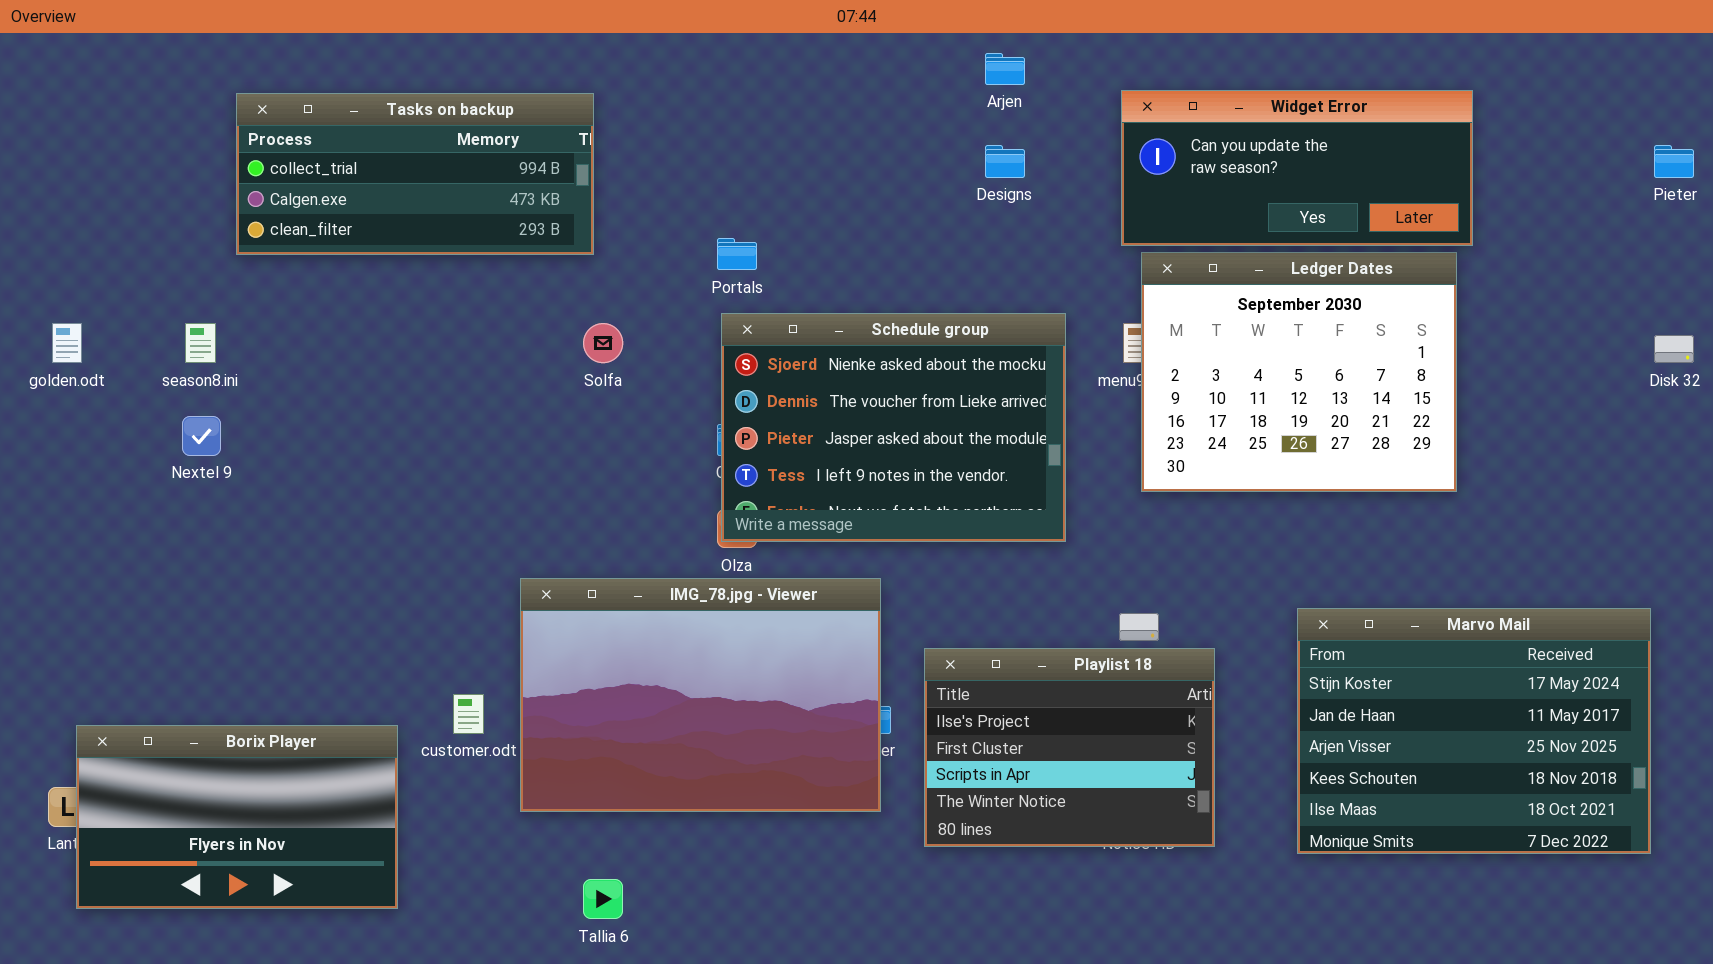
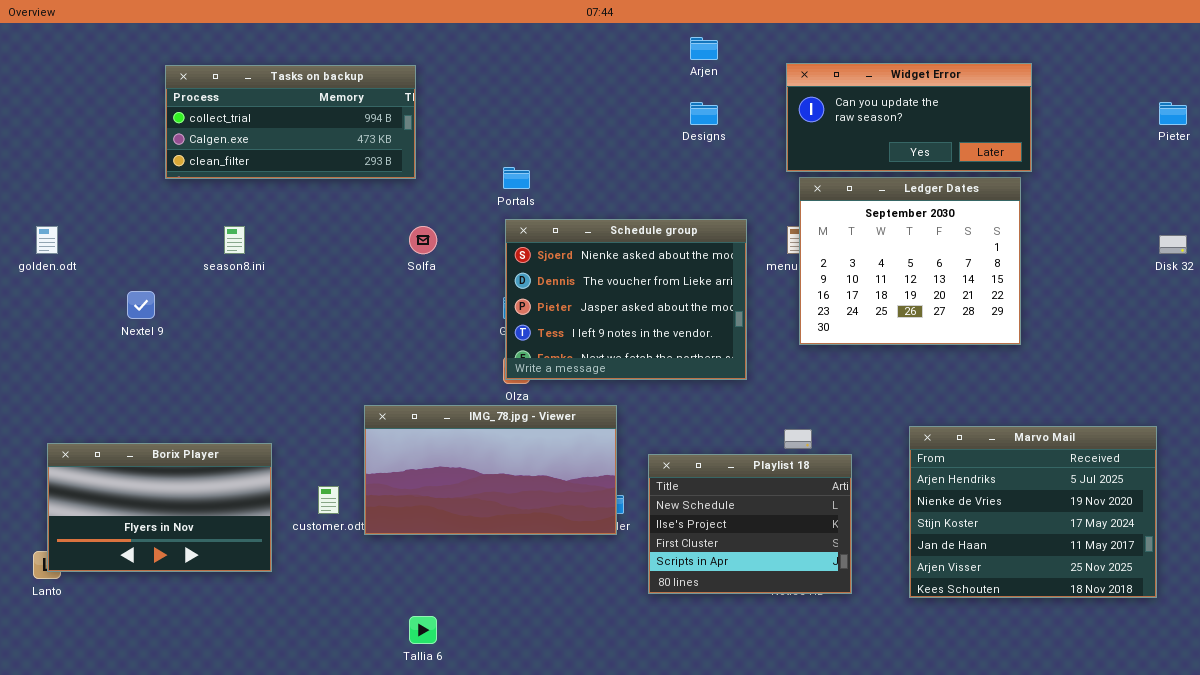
season8.ini: [185,323,216,363] -> [224,226,245,254], moved
IMG_78.jpg - Viewer: [520,578,881,812] -> [364,405,617,535], resized
Marvo Mail: [1297,608,1651,854] -> [909,426,1157,598], scrolled up 2 rows
Playlist 18: [924,648,1215,847] -> [648,454,852,594], scrolled up 1 row
Borix Player: [76,725,398,909] -> [47,443,272,572], moved

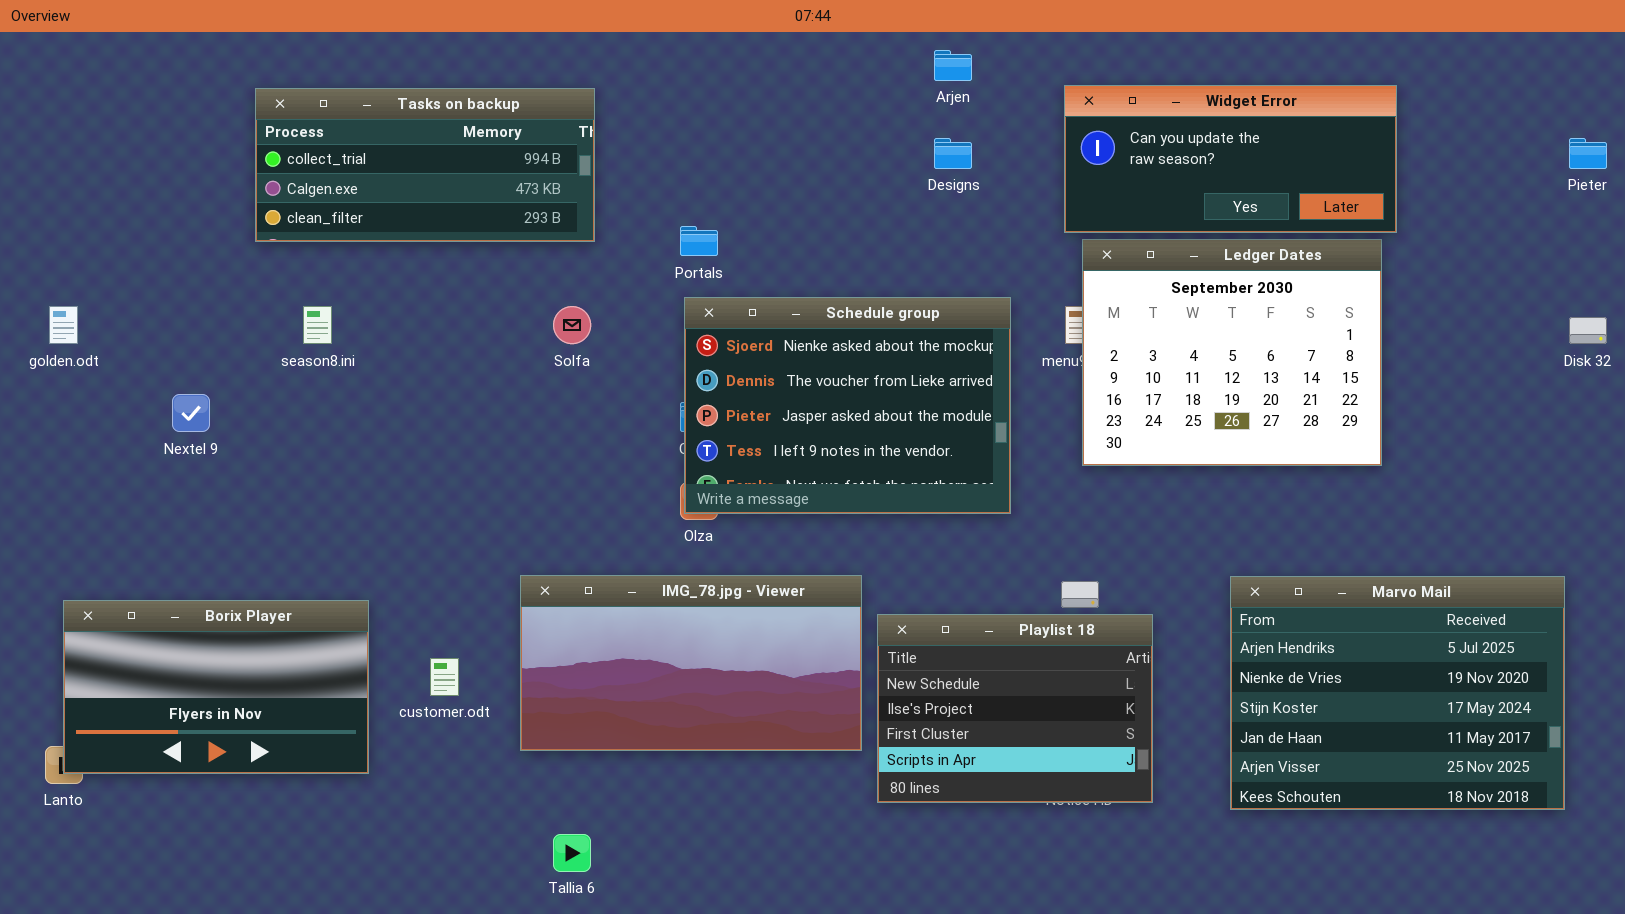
Tasks on backup: [165,65,416,179] -> [255,88,595,242], moved
IMG_78.jpg - Viewer: [364,405,617,535] -> [520,575,862,751], moved

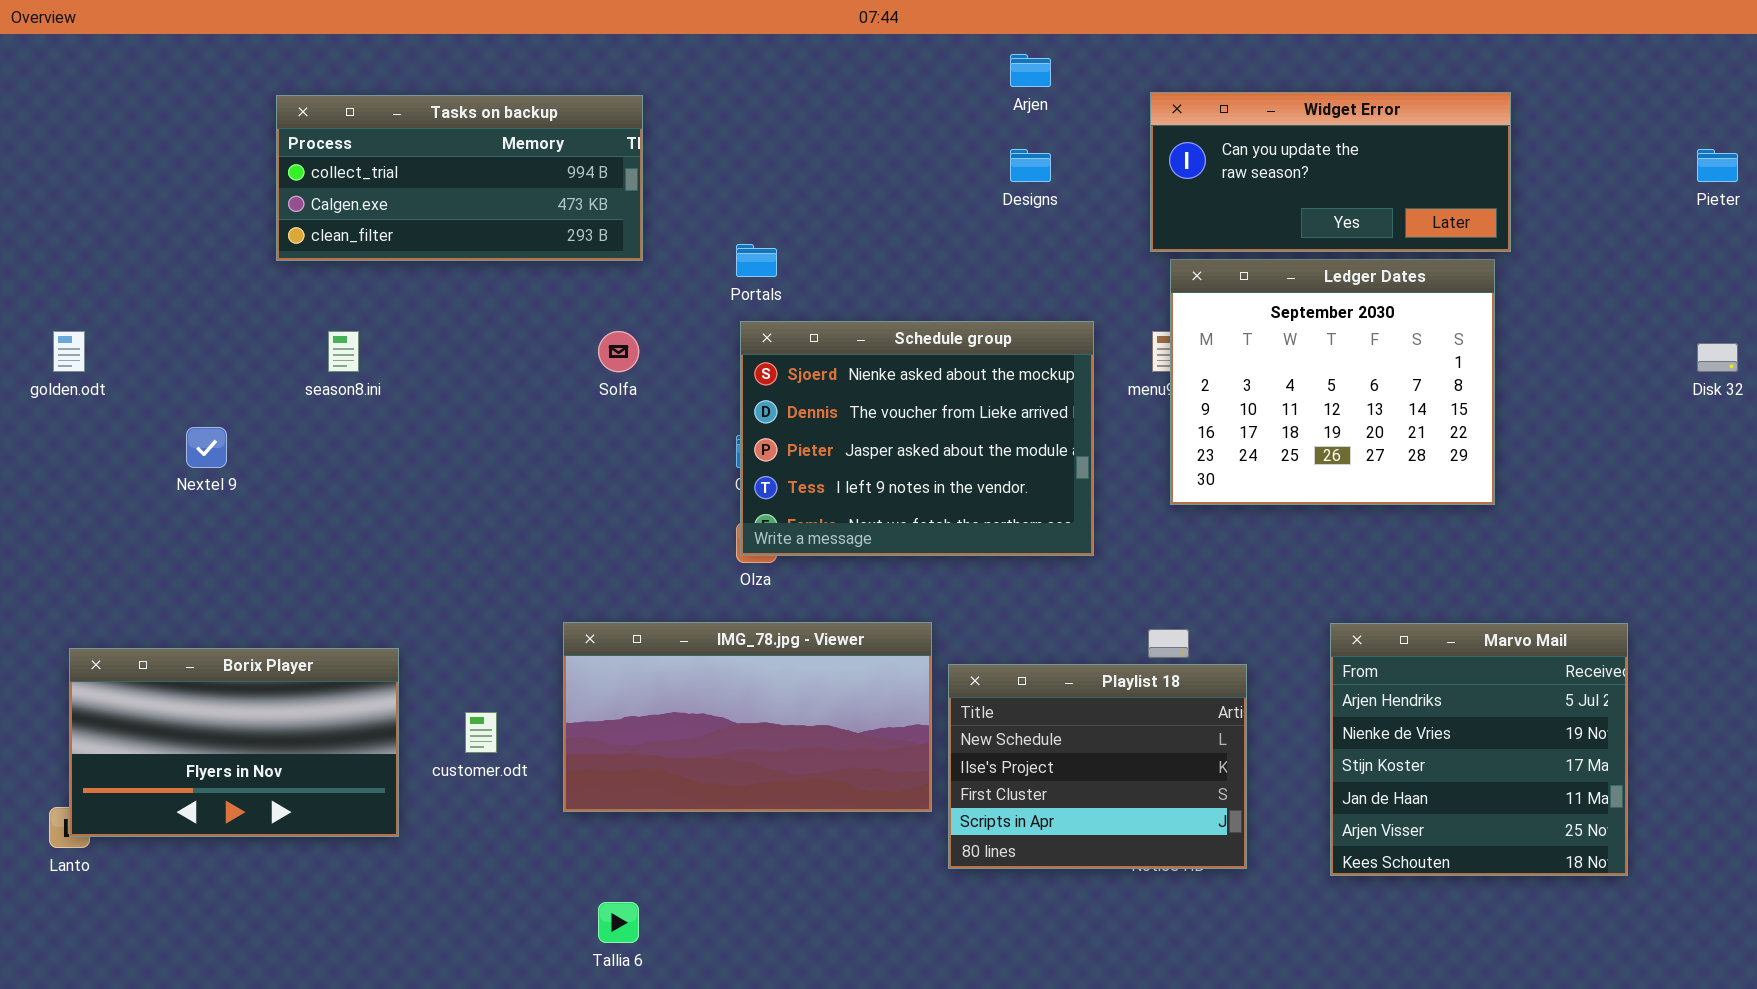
Marvo Mail: [1230,576,1565,810] -> [1330,623,1628,876], resized

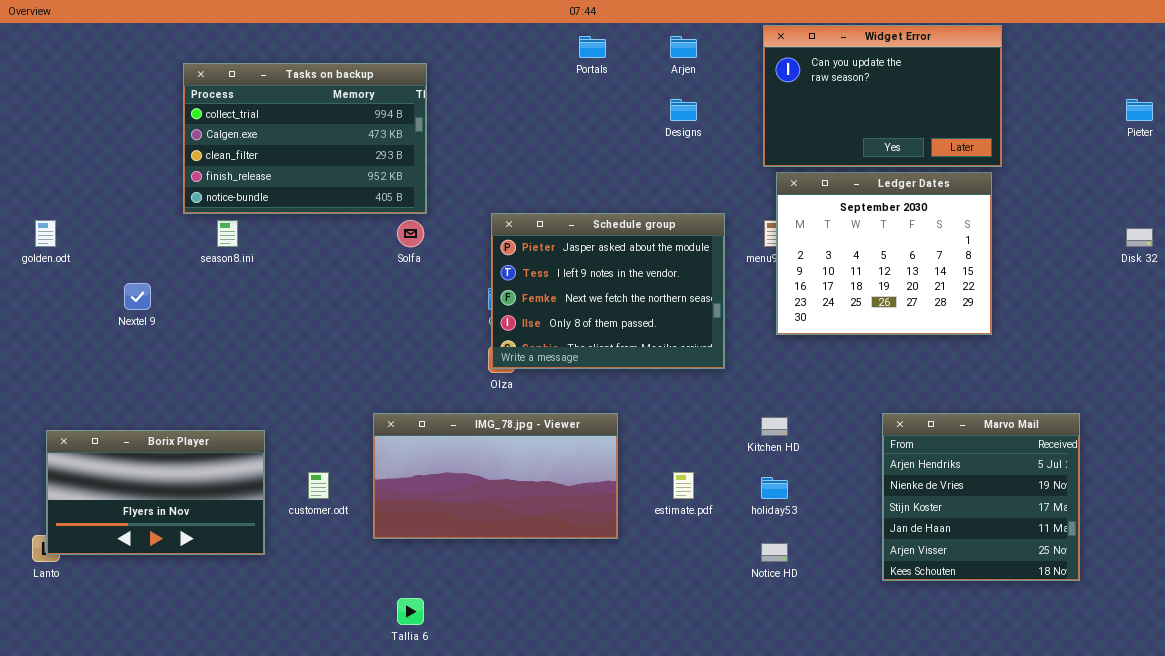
Widget Error: [1150,92,1511,252] -> [763,25,1002,167], resized
Tasks on backup: [276,95,643,261] -> [183,63,427,214], resized
Portals: [736,244,777,277] -> [579,36,606,58], moved
Schedule group: [740,321,1094,556] -> [491,213,725,369], scrolled down 2 rows
Playlist 18: [948,664,1247,869] -> none, closed

